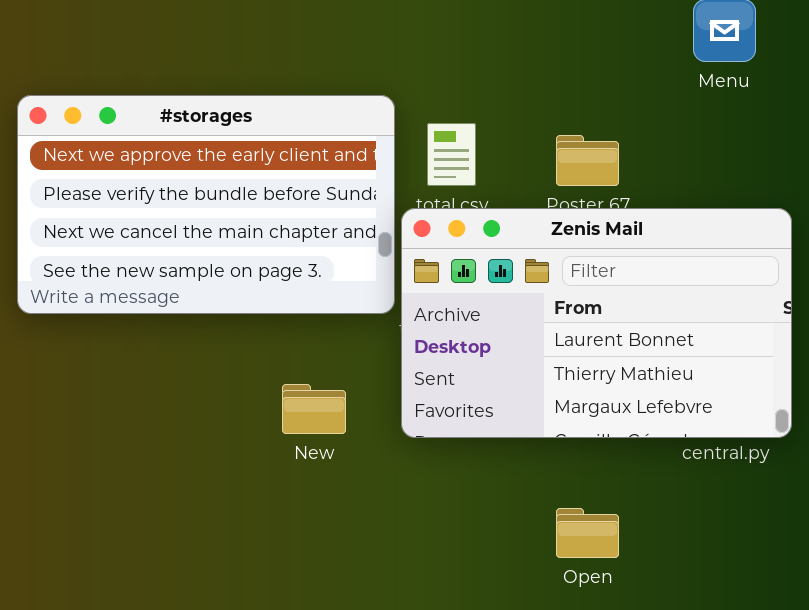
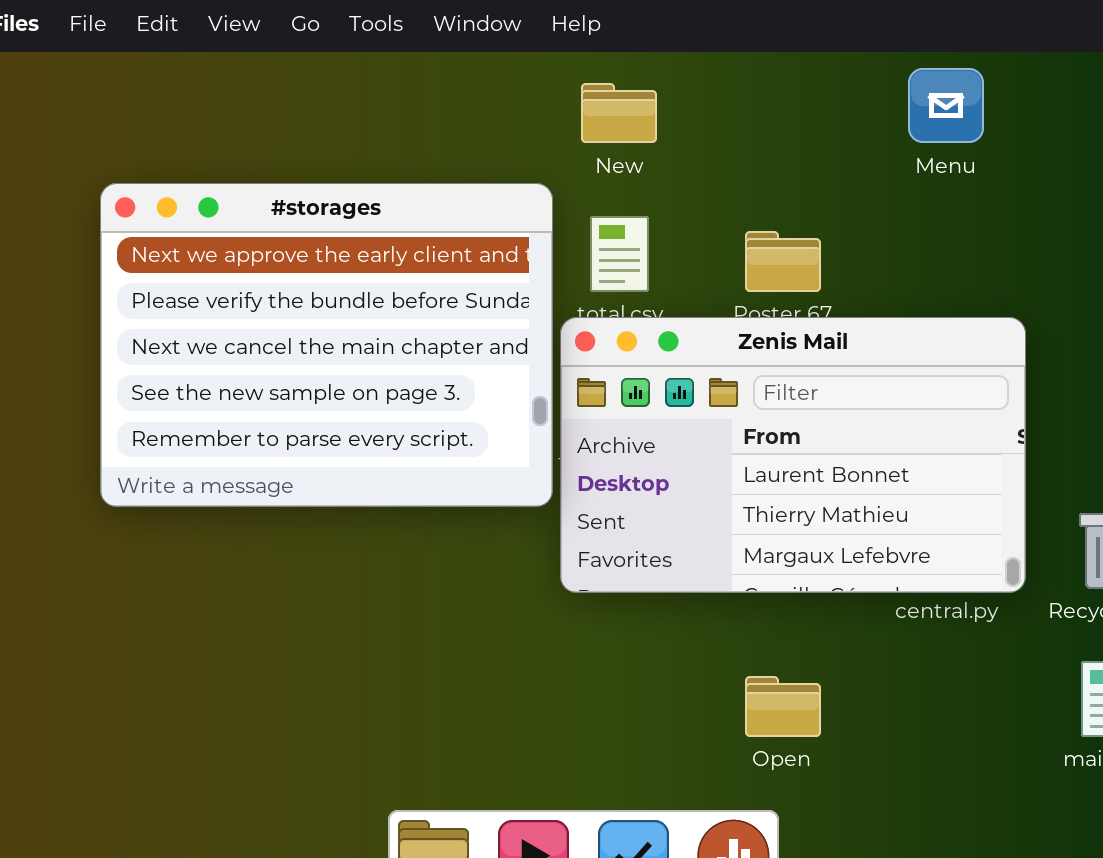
#storages: [17,95,395,314] -> [100,183,553,507], resized
New: [282,384,346,434] -> [581,83,657,143], moved

